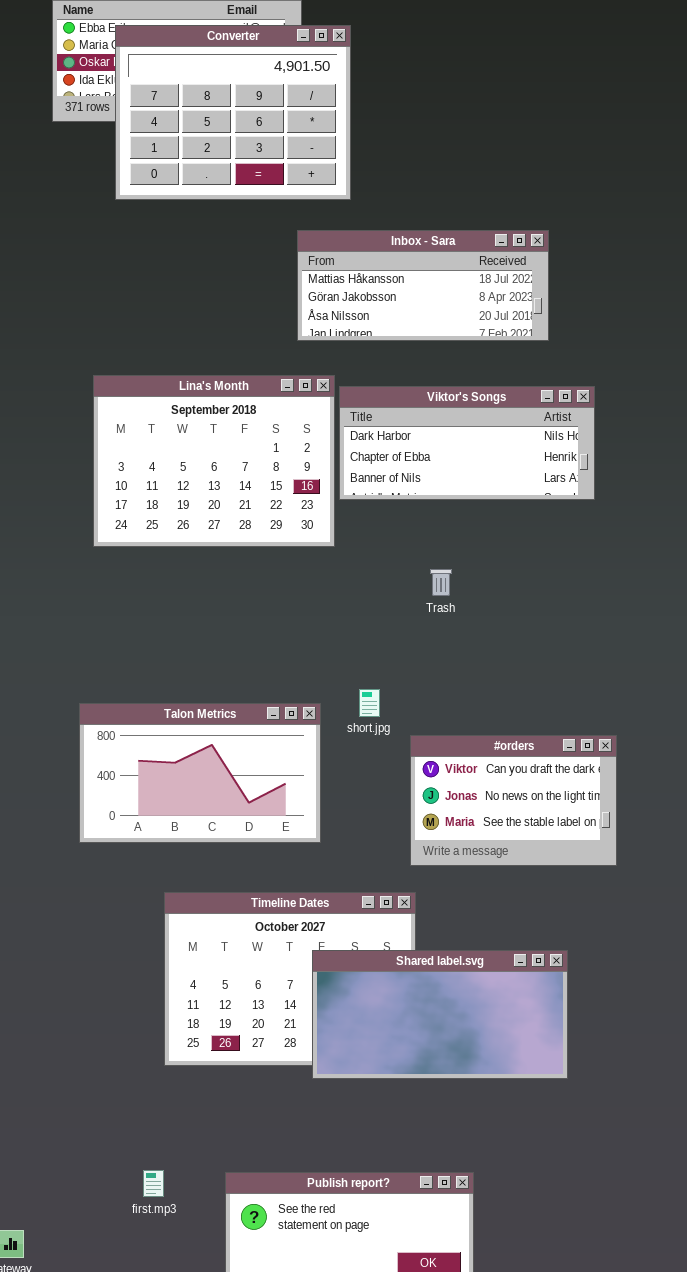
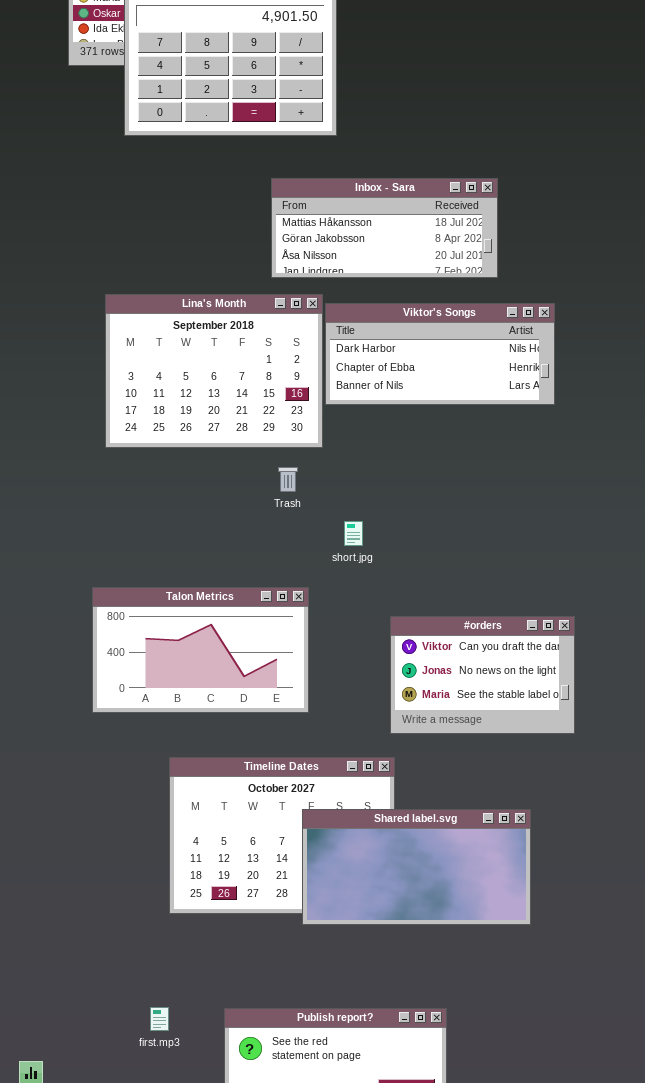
Inbox - Sara: [297,230,549,341] -> [271,178,498,278], moved
Trash: [430,569,452,596] -> [278,467,298,492], moved
short.jpg: [359,689,380,717] -> [344,521,363,546], moved

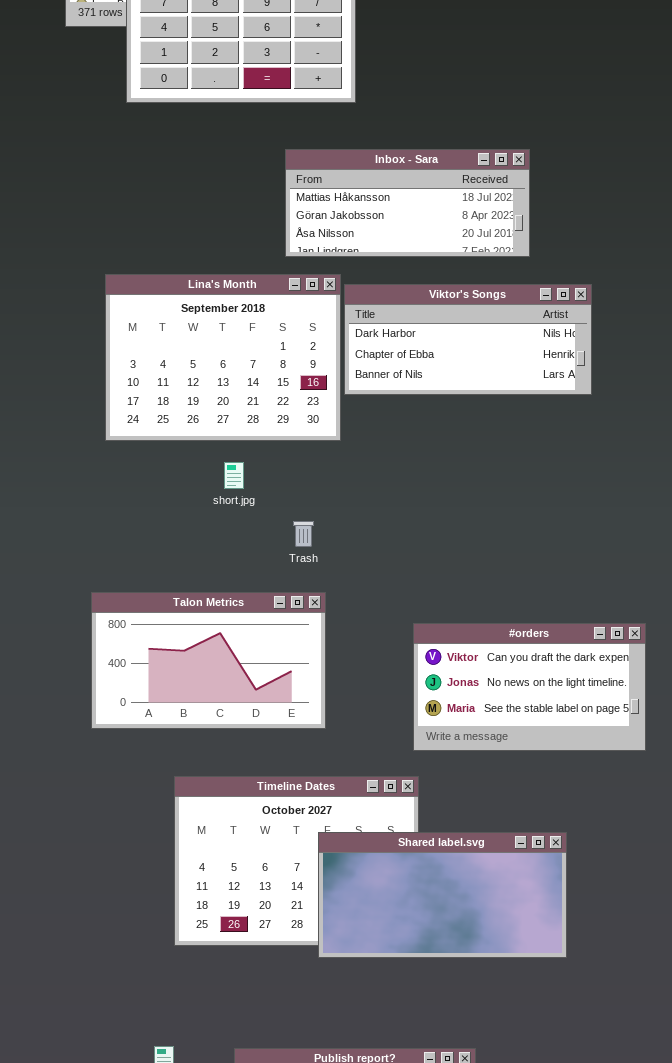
Trash: [278,467,298,492] -> [293,521,314,547], moved
short.jpg: [344,521,363,546] -> [224,462,244,489], moved
#orders: [390,616,575,734] -> [413,623,646,751], resized

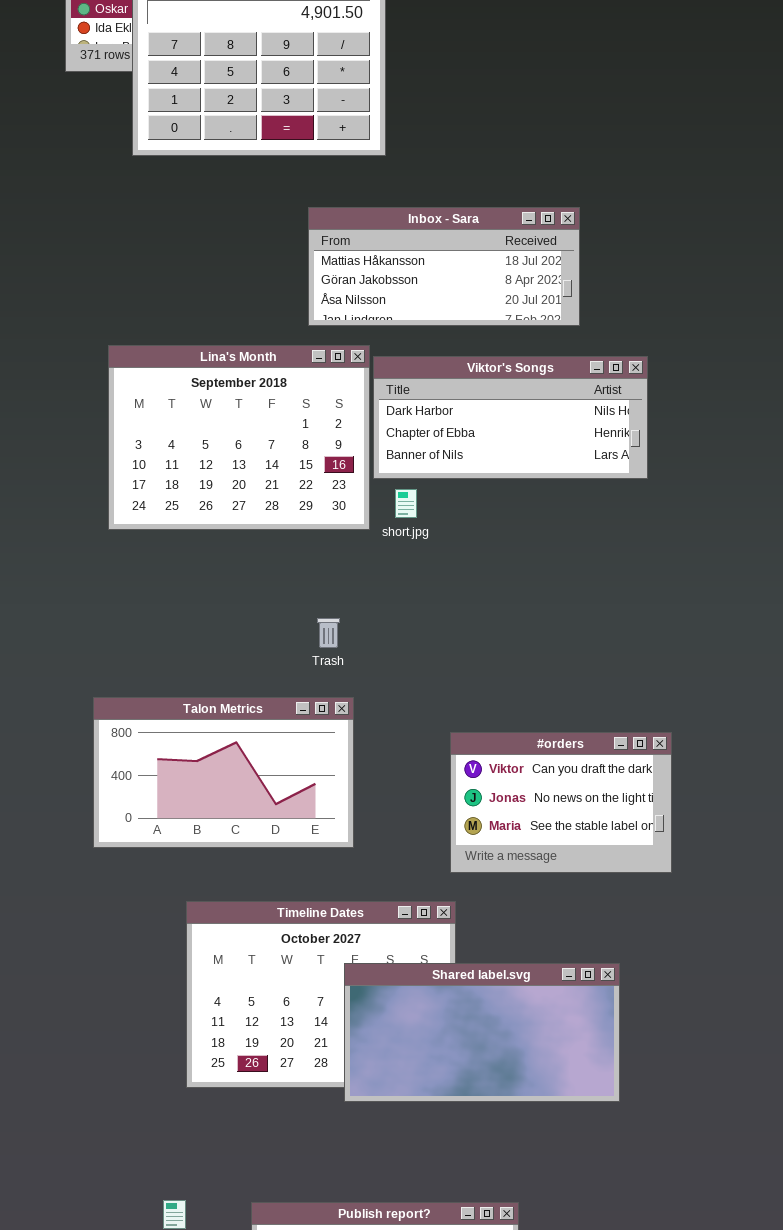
short.jpg: [224,462,244,489] -> [395,489,417,518], moved
#orders: [413,623,646,751] -> [450,732,672,873], resized

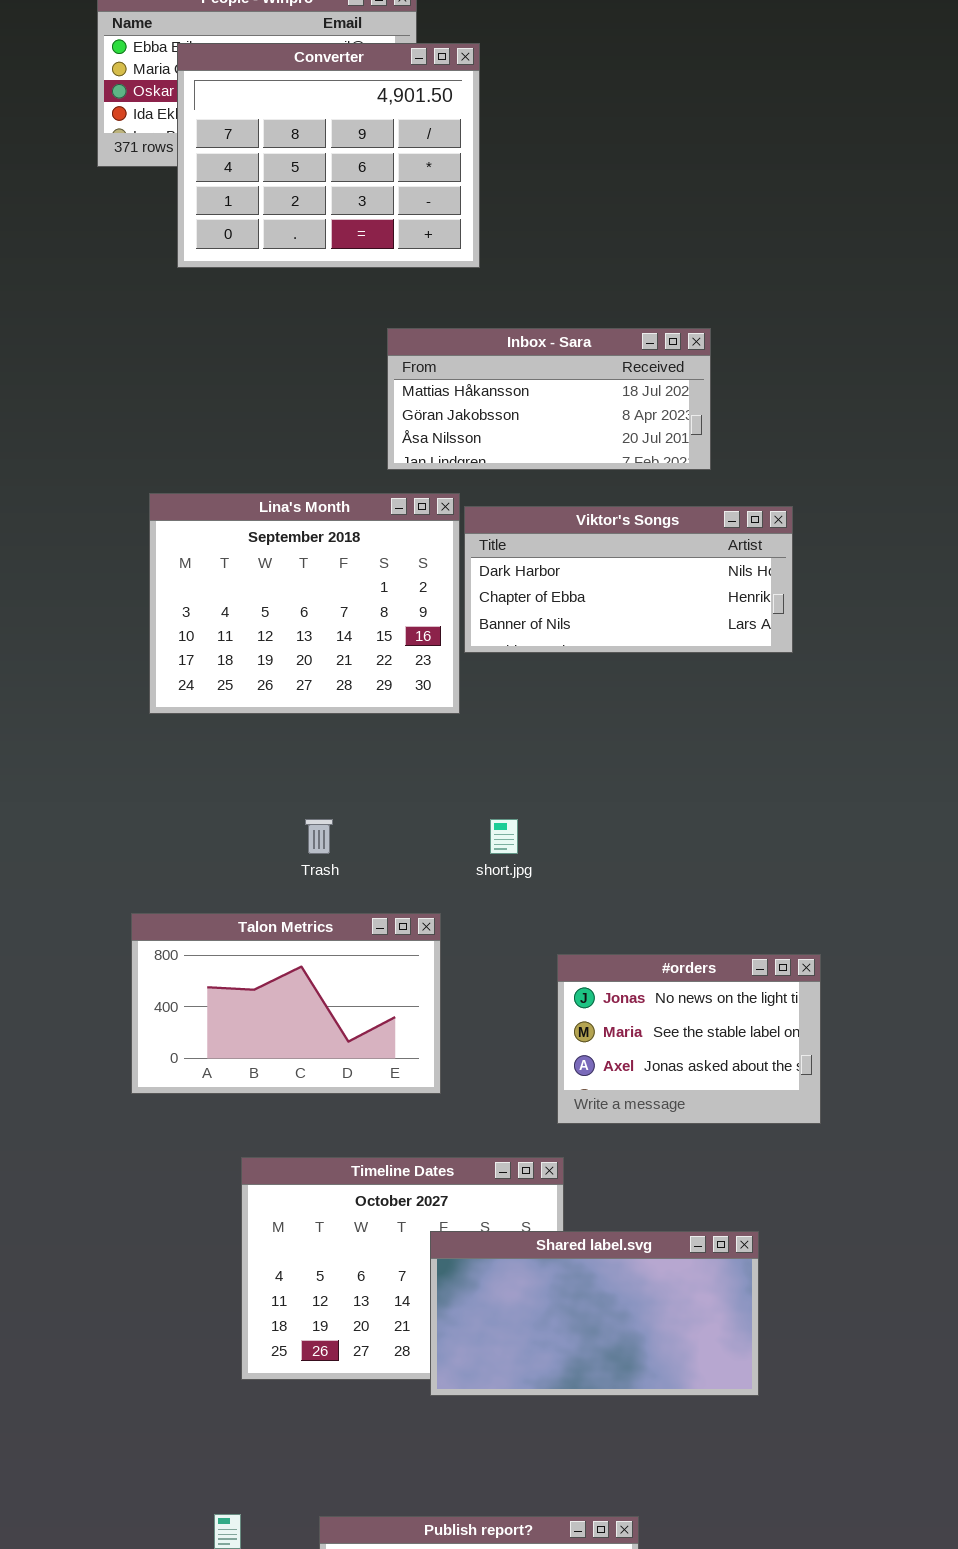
short.jpg: [395,489,417,518] -> [490,819,518,854], moved
Trash: [317,618,340,648] -> [305,819,333,854], moved
#orders: [450,732,672,873] -> [557,954,821,1124], scrolled down 1 row

